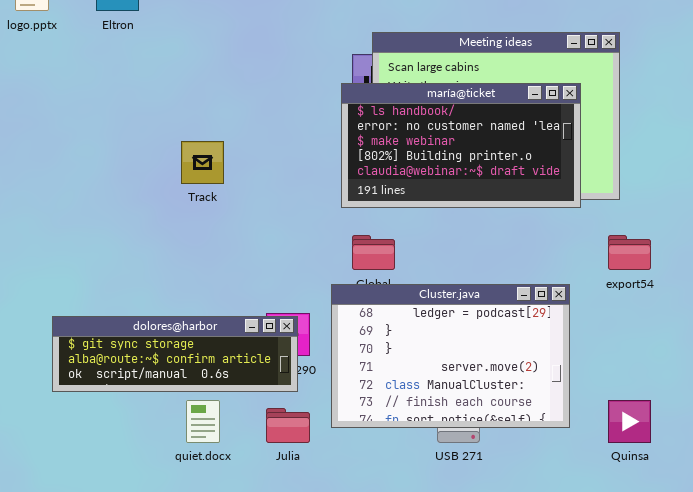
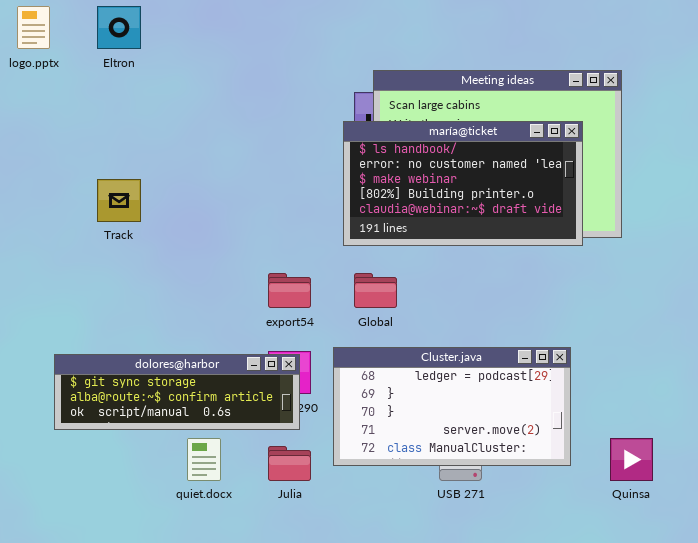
Track: [181,141,224,184] -> [97,179,141,222], moved
export54: [608,235,651,270] -> [268,273,311,308], moved
Cluster.java: [331,284,570,428] -> [333,347,571,466], resized

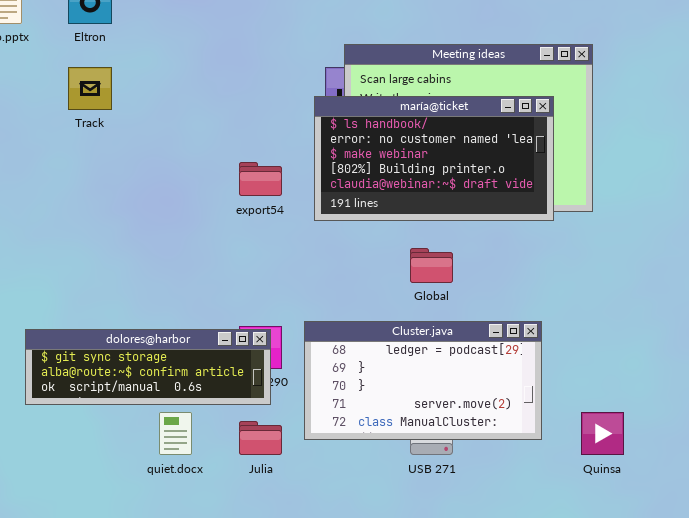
Track: [97,179,141,222] -> [68,67,112,110], moved
export54: [268,273,311,308] -> [239,162,282,196], moved
Global: [354,273,397,308] -> [410,248,453,283], moved

